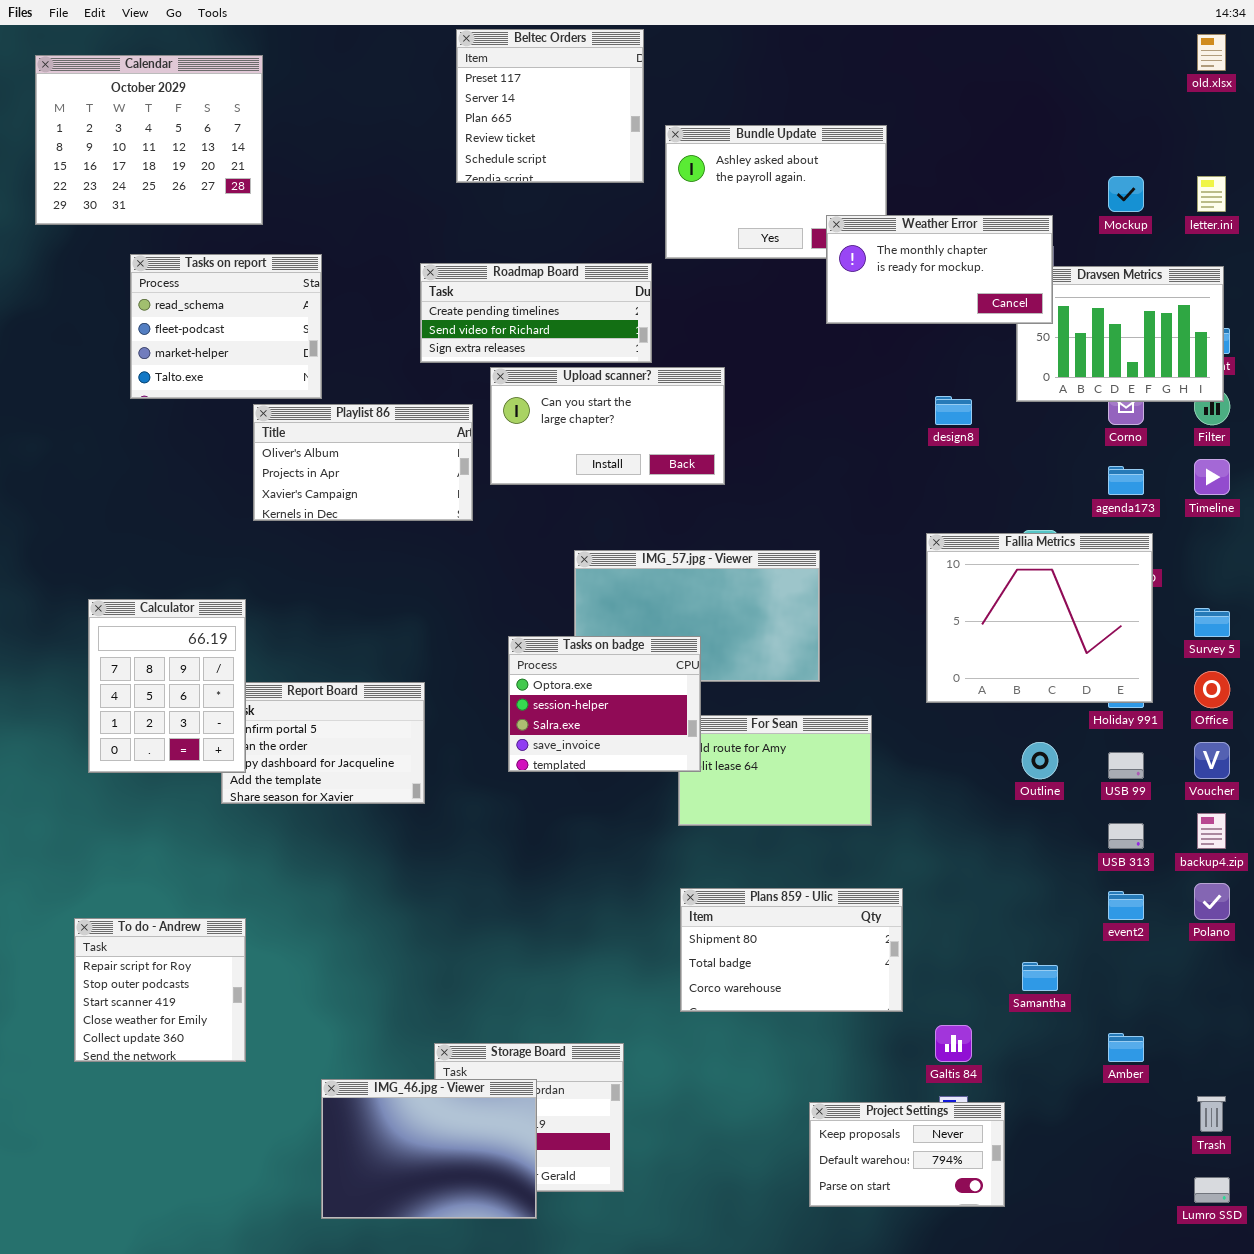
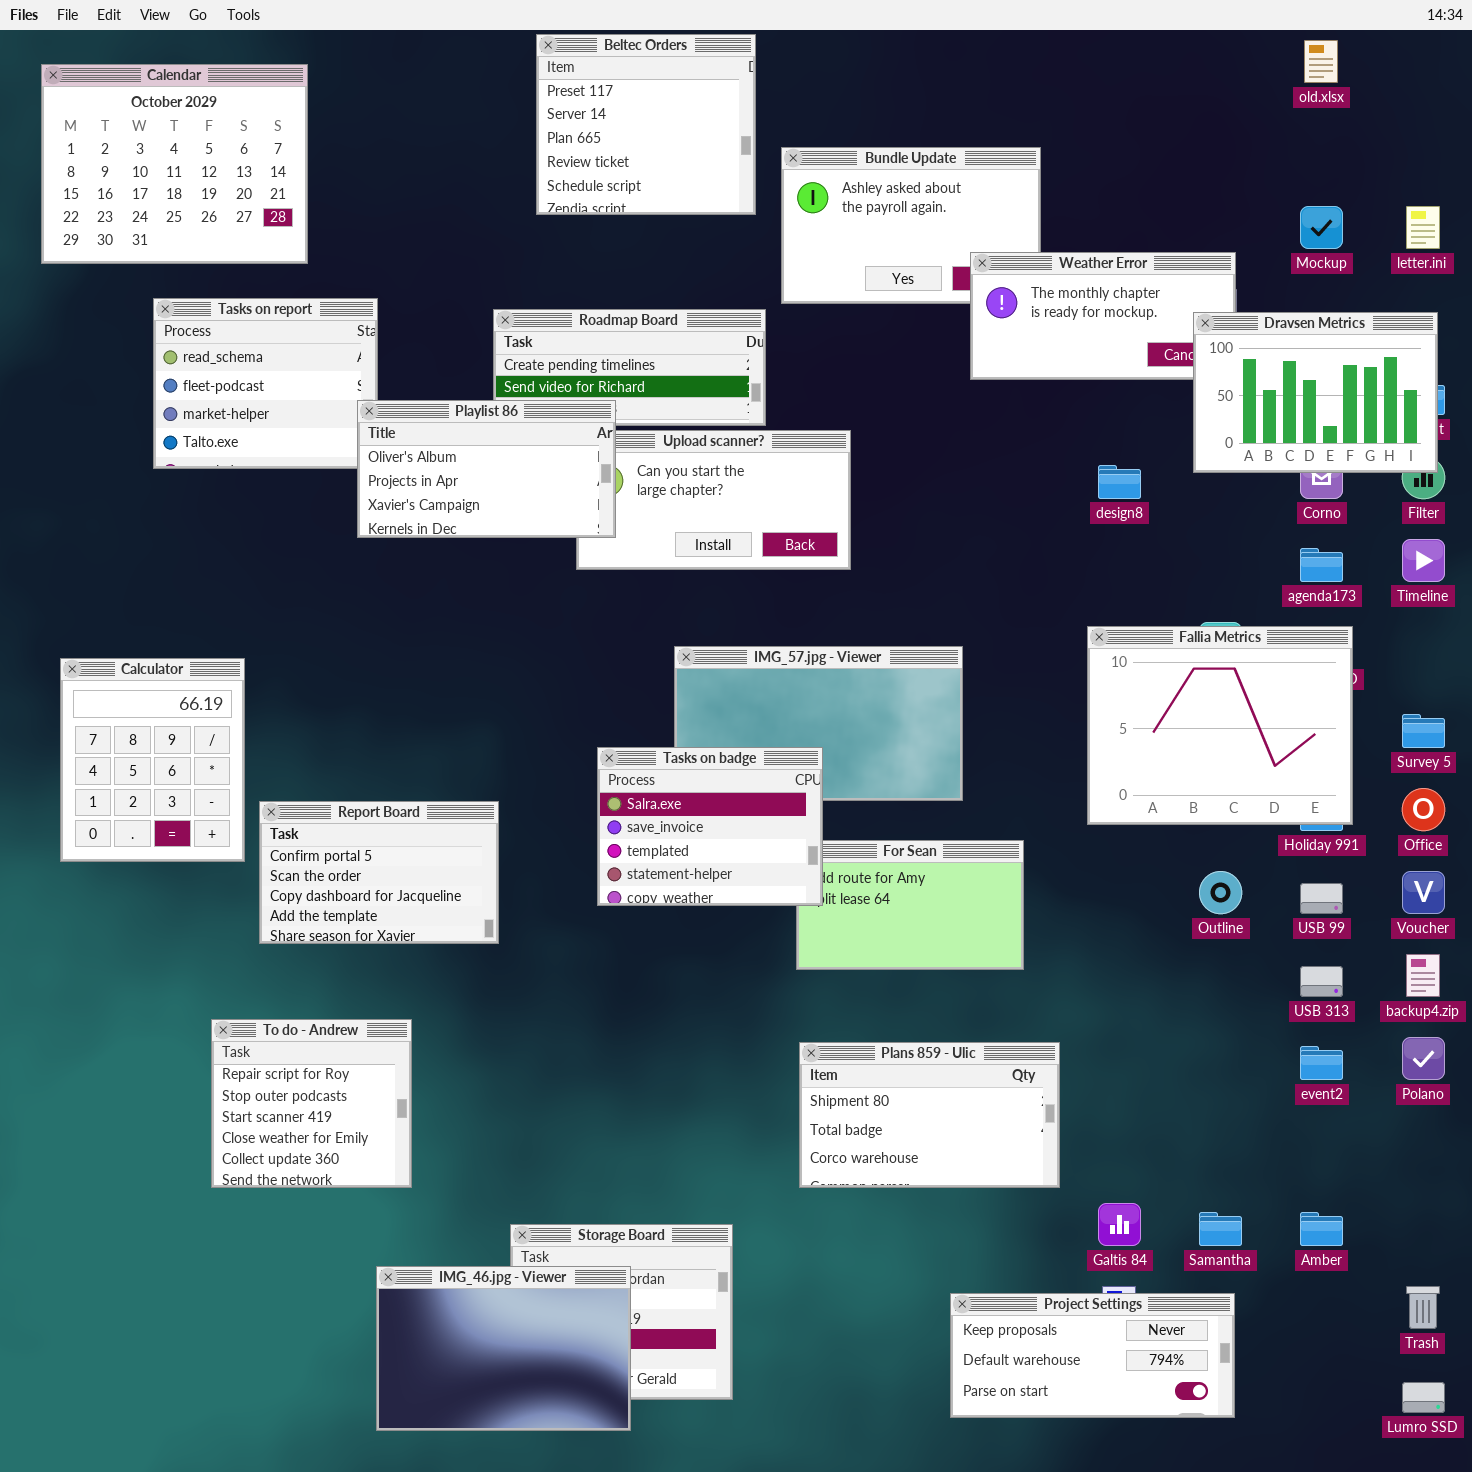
old.xlsx: [1197,34,1226,71] -> [1304,40,1338,83], moved
Dravsen Metrics: [1016,266,1224,402] -> [1193,312,1438,473], raised
Playlist 86: [253,404,473,521] -> [357,400,616,538], moved
Calculator: [88,599,246,773] -> [60,658,245,862], moved
Tasks on badge: [508,636,701,772] -> [597,747,823,906], scrolled down 2 rows
To do - Andrew: [74,918,246,1062] -> [211,1019,412,1188], moved
Samantha: [1022,962,1058,991] -> [1199,1212,1242,1246], moved
Project Settings: [809,1102,1005,1207] -> [950,1293,1235,1418], resized

